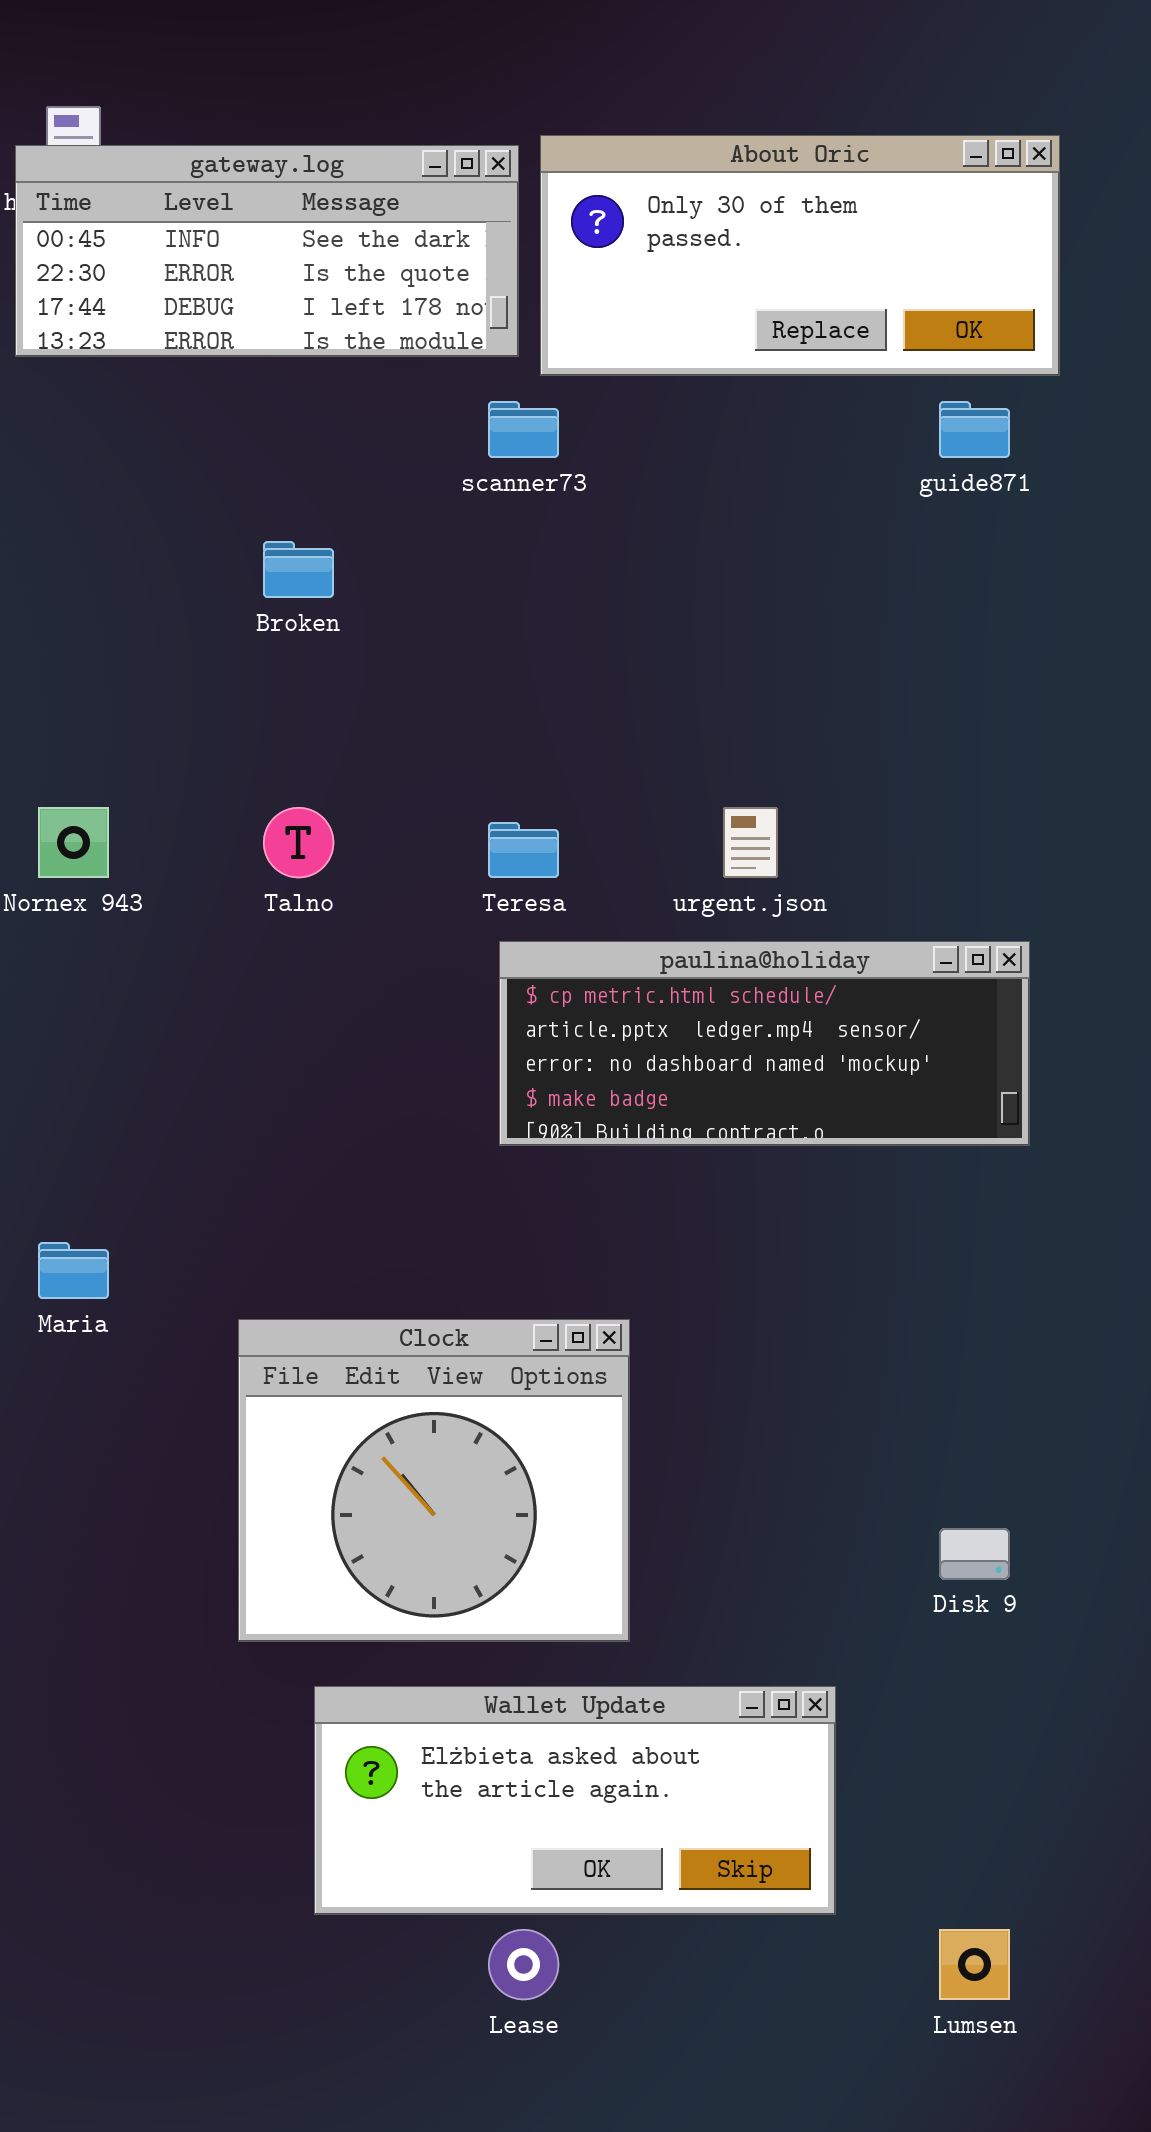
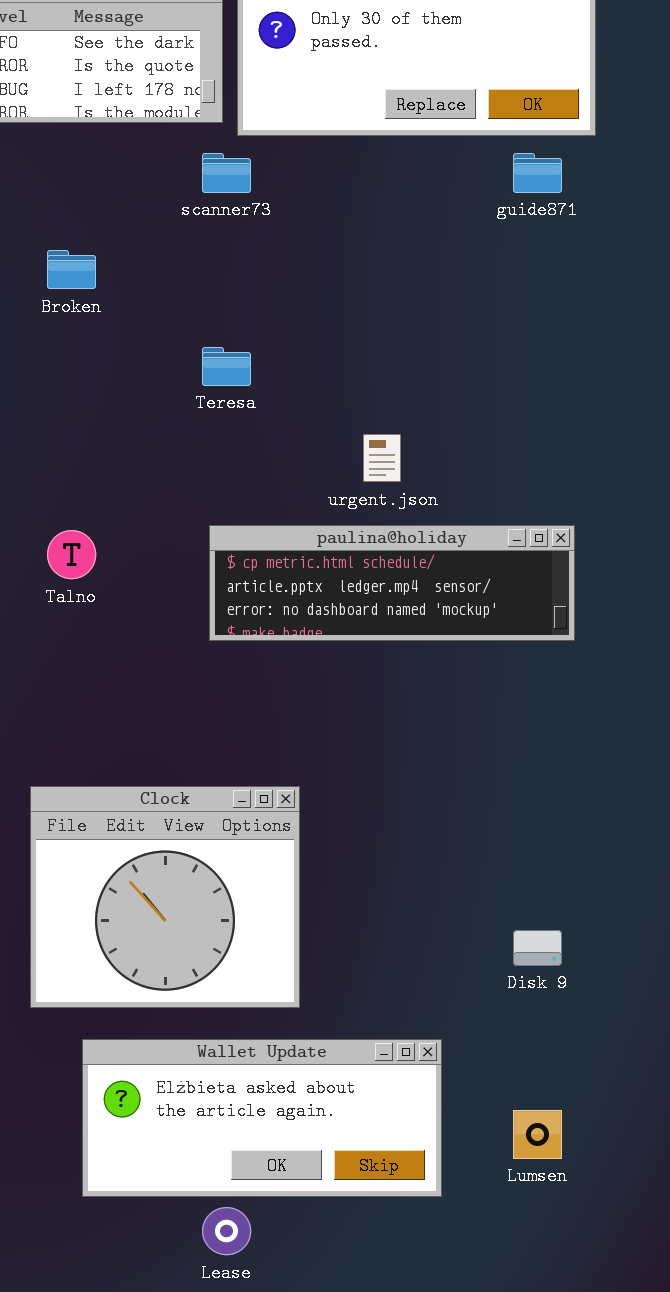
Talno: [263,807,334,878] -> [47,530,96,579], moved
Teresa: [488,822,559,878] -> [202,347,251,386], moved
paulina@holiday: [499,941,1030,1146] -> [209,525,575,641], resized
Lumsen: [939,1929,1010,2000] -> [513,1110,562,1159], moved

